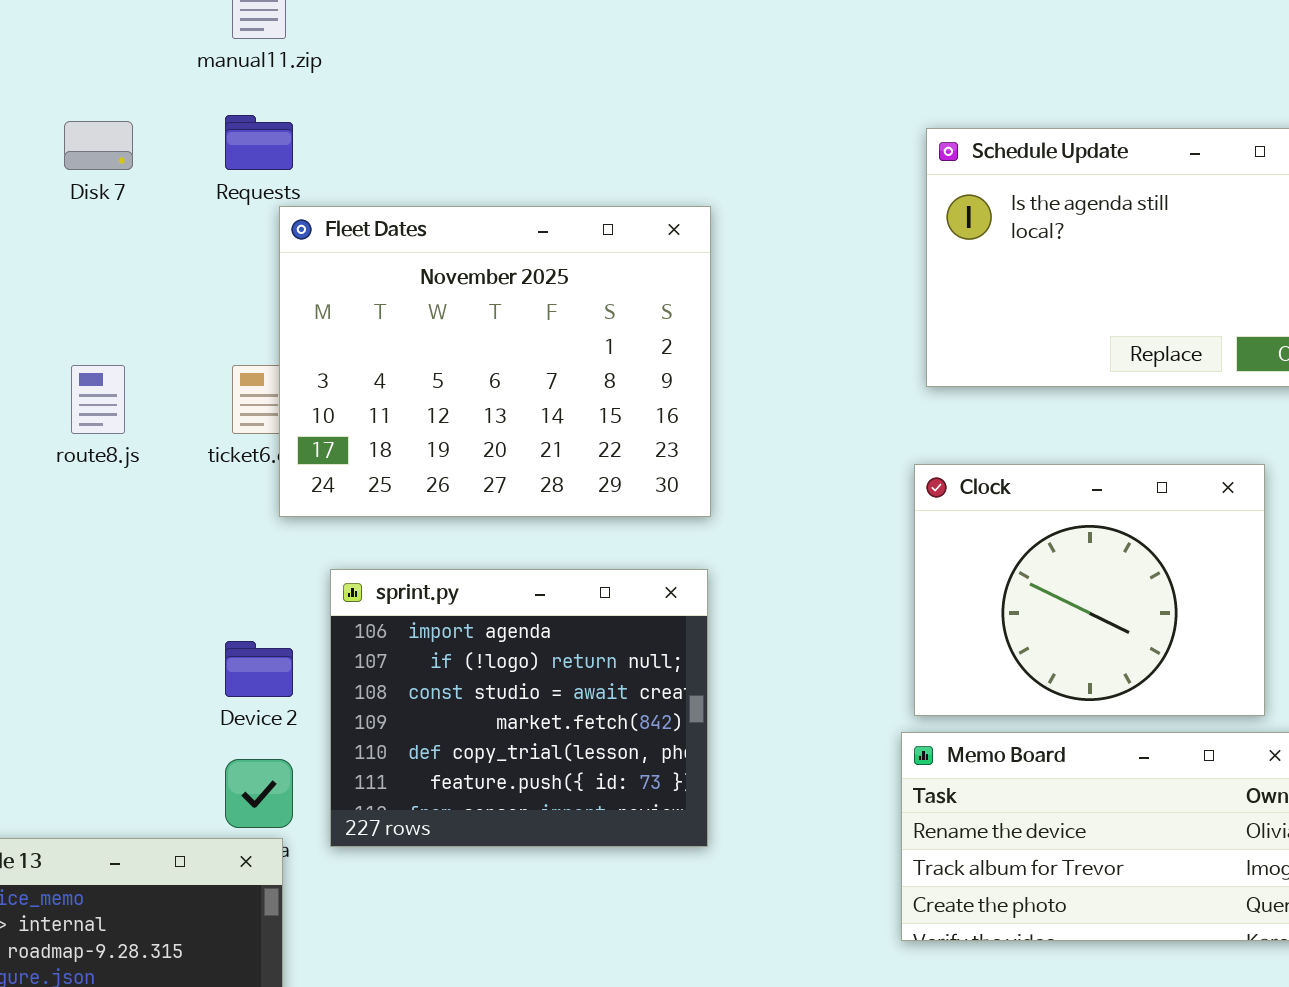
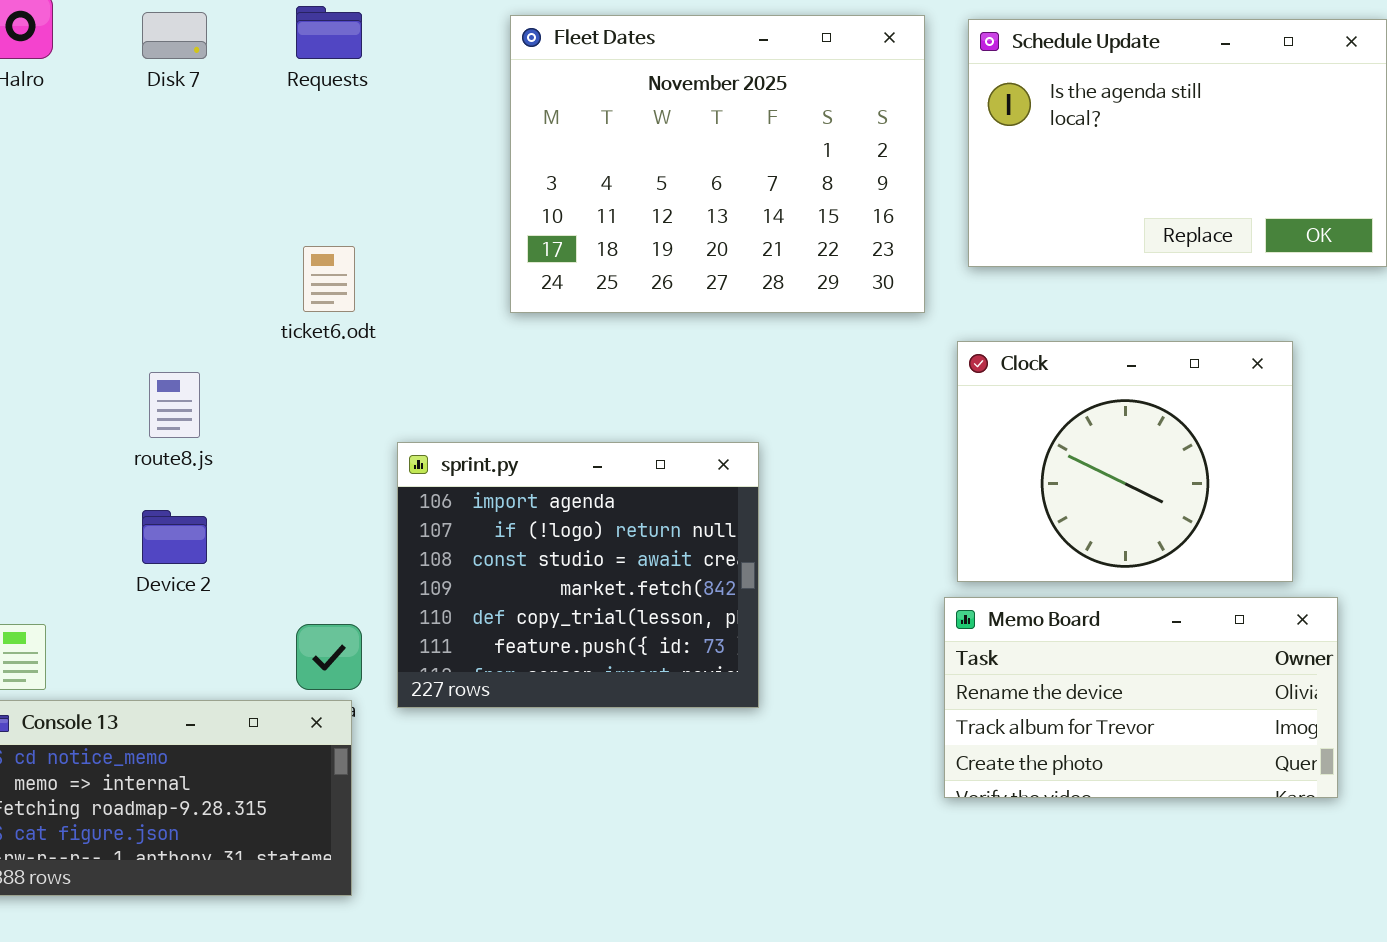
Fleet Dates: [279,206,711,517] -> [510,15,925,313], moved
route8.js: [71,365,125,434] -> [149,372,200,438], moved
Device 2: [225,641,293,697] -> [142,510,207,564], moved

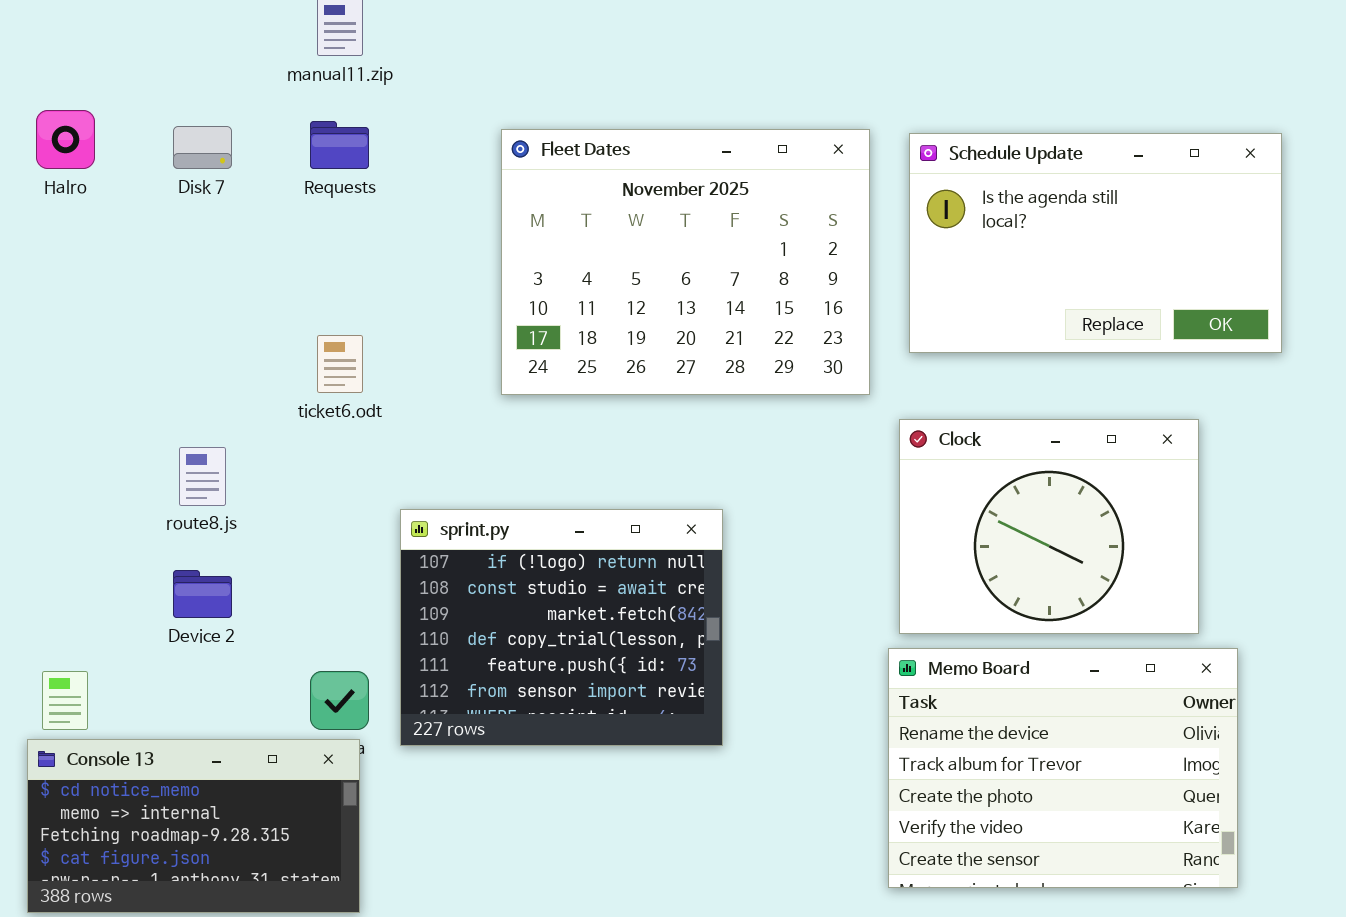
sprint.py: [397,442,759,708] -> [400,509,723,746], scrolled down 1 row
Memo Board: [944,597,1338,798] -> [888,648,1238,888], resized

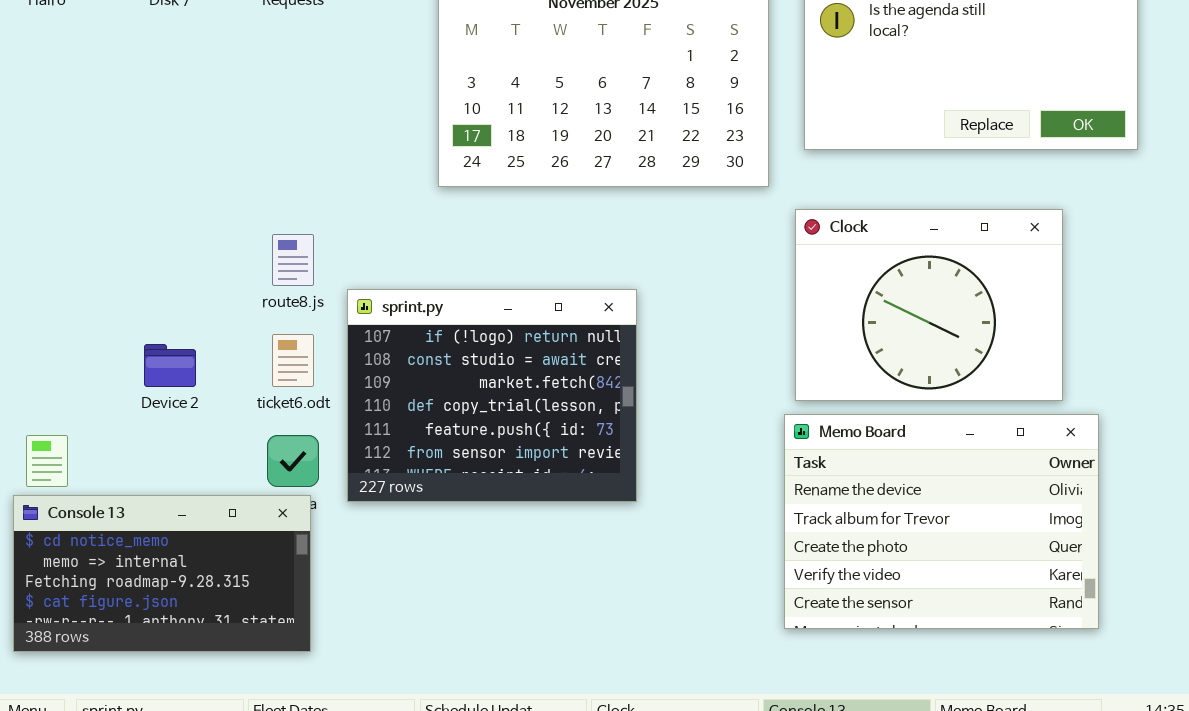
ticket6.odt: [317,335,363,393] -> [272,334,314,387], moved
route8.js: [179,447,226,506] -> [272,234,314,286], moved

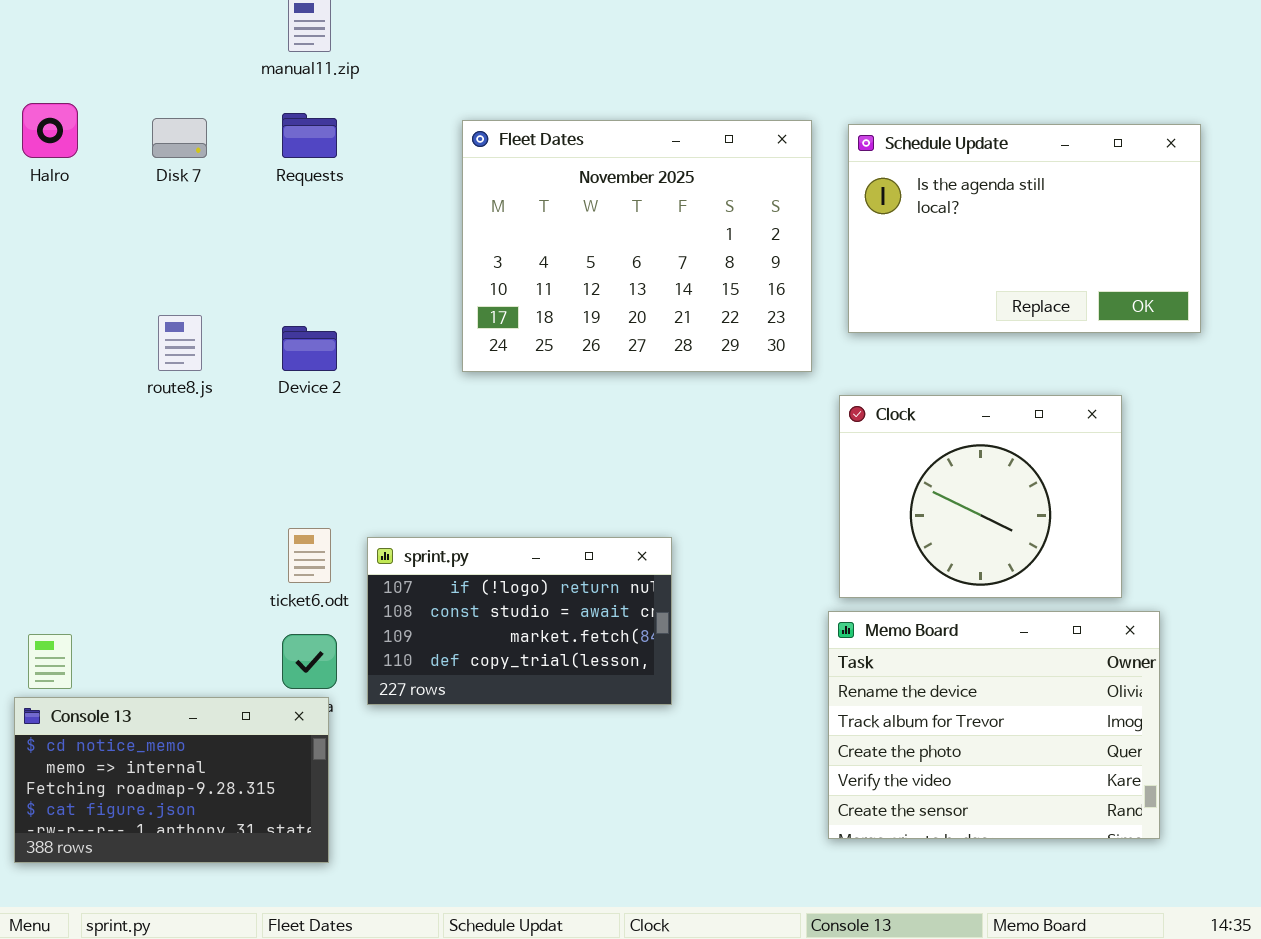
route8.js: [272,234,314,286] -> [158,315,202,371], moved
sprint.py: [347,289,637,502] -> [367,537,672,705], resized
Device 2: [144,344,196,387] -> [282,326,337,371], moved

